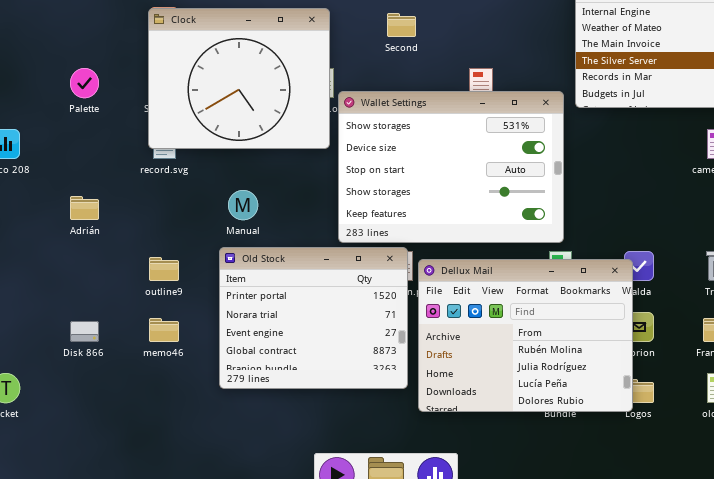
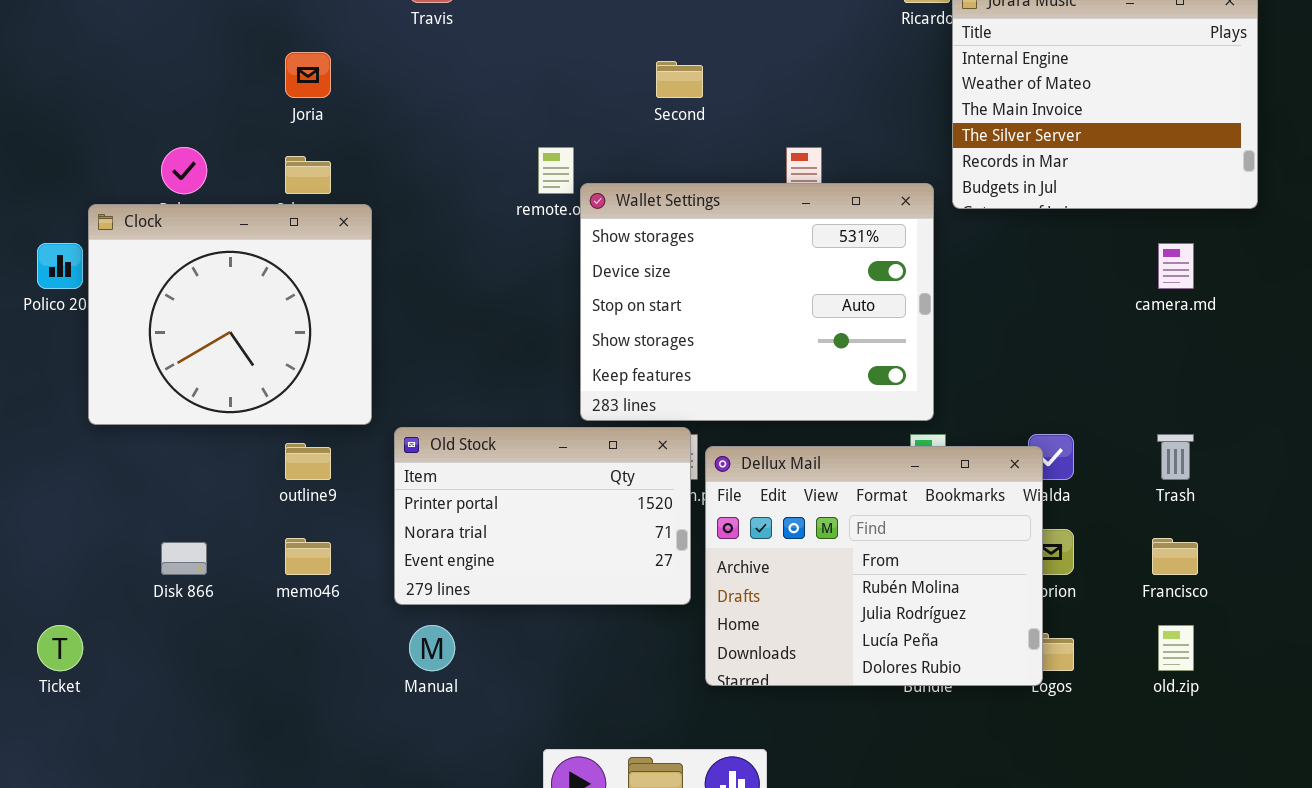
Clock: [148,8,330,149] -> [88,204,372,425], moved
Manual: [228,190,258,220] -> [409,625,455,671], moved
Old Stock: [219,247,408,389] -> [394,427,691,605], resized

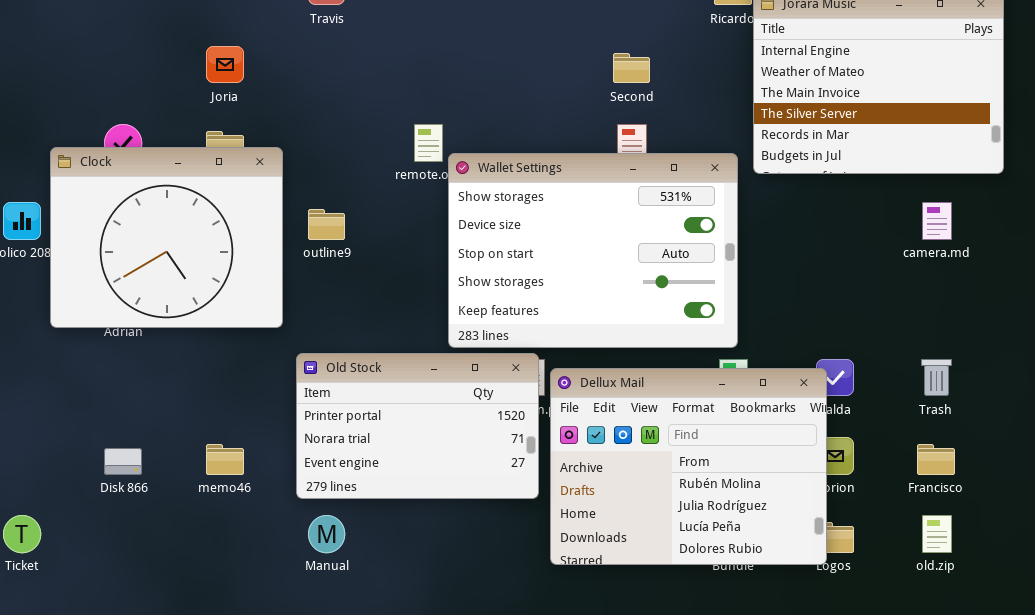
Second: [656,61,703,98] -> [613,53,650,83], moved
Clock: [88,204,372,425] -> [50,147,283,328], moved
outline9: [285,443,331,480] -> [308,209,345,240], moved

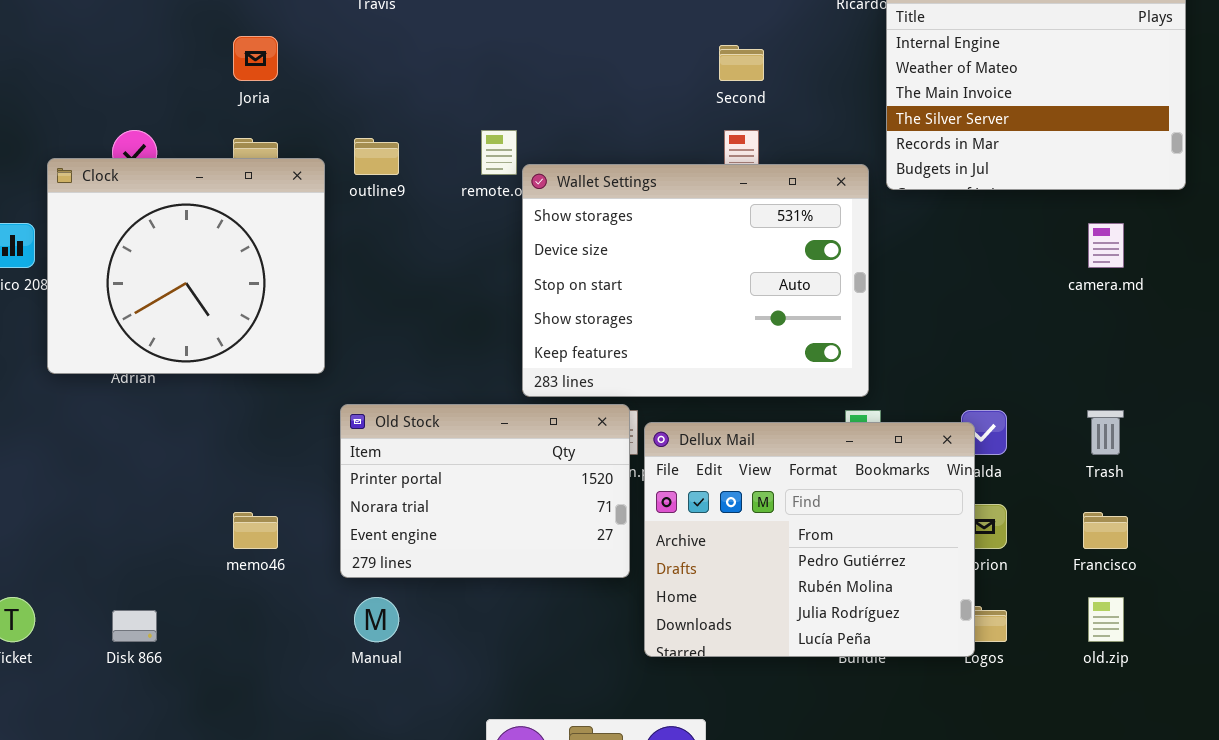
outline9: [308,209,345,240] -> [354,138,399,175], moved
Dellux Mail: [550,368,827,565] -> [644,422,975,657], scrolled up 1 row
Disk 866: [104,448,142,475] -> [112,610,157,642], moved

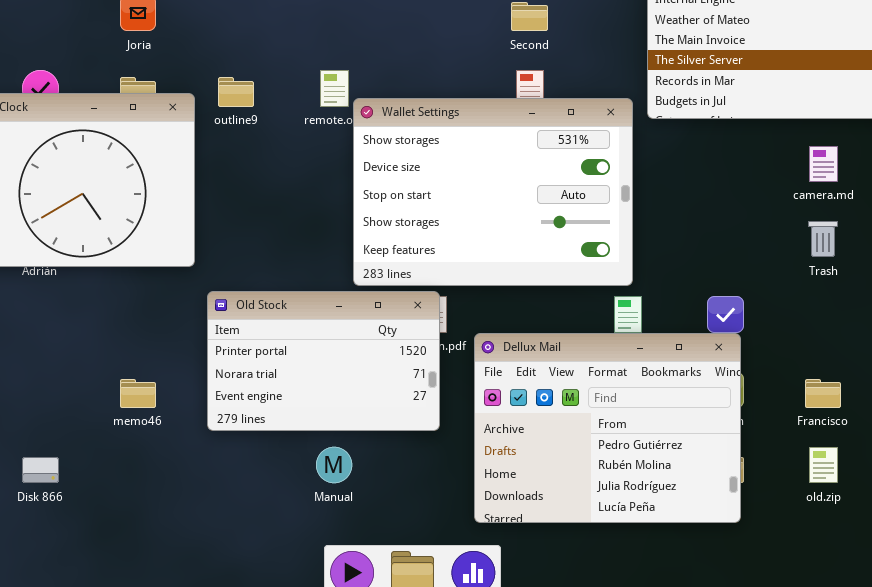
Trash: [1087,410,1124,455] -> [808,221,838,257], moved
Dellux Mail: [644,422,975,657] -> [474,333,741,523], moved
Manual: [354,597,399,642] -> [316,447,352,483], moved

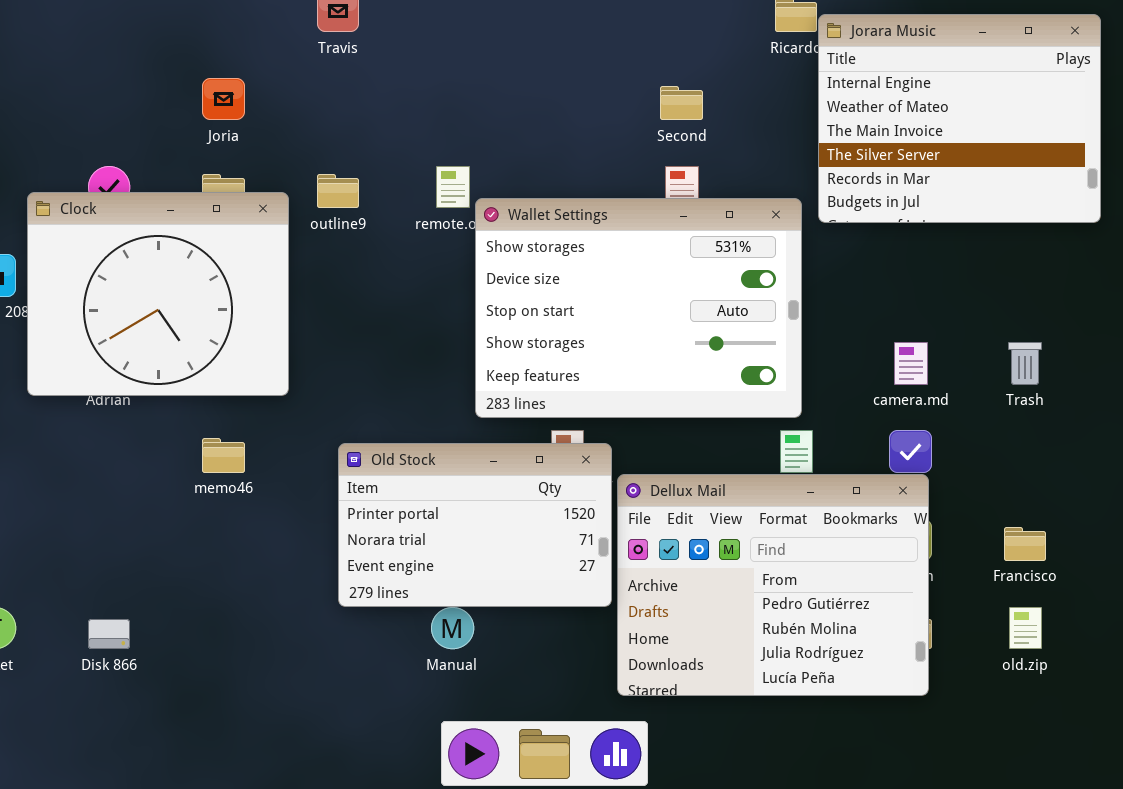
camera.md: [809,146,838,182] -> [894,342,928,385], moved
Old Stock: [207,291,440,431] -> [338,443,612,607], moved
memo46: [120,379,156,408] -> [202,438,245,473], moved

